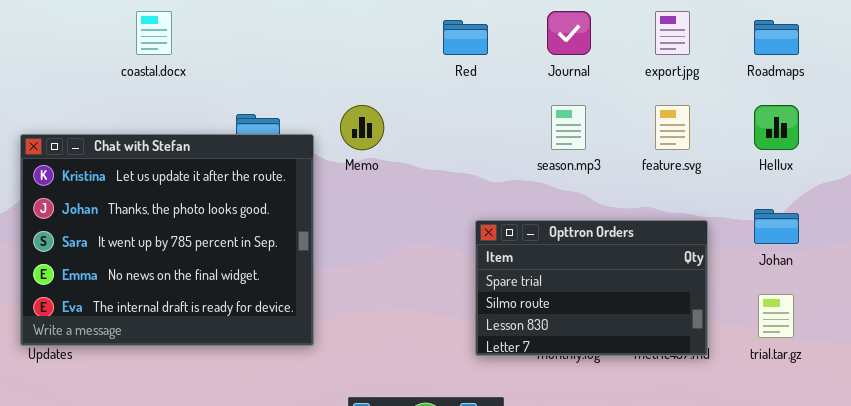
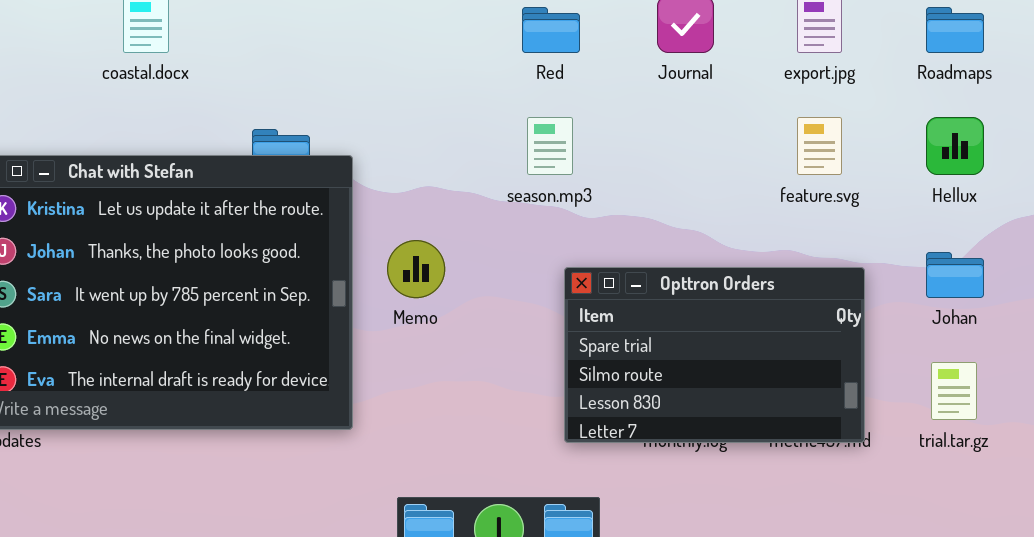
Memo: [340,105,384,150] -> [387,240,445,298], moved
season.mp3: [551,105,586,150] -> [527,117,573,175], moved

